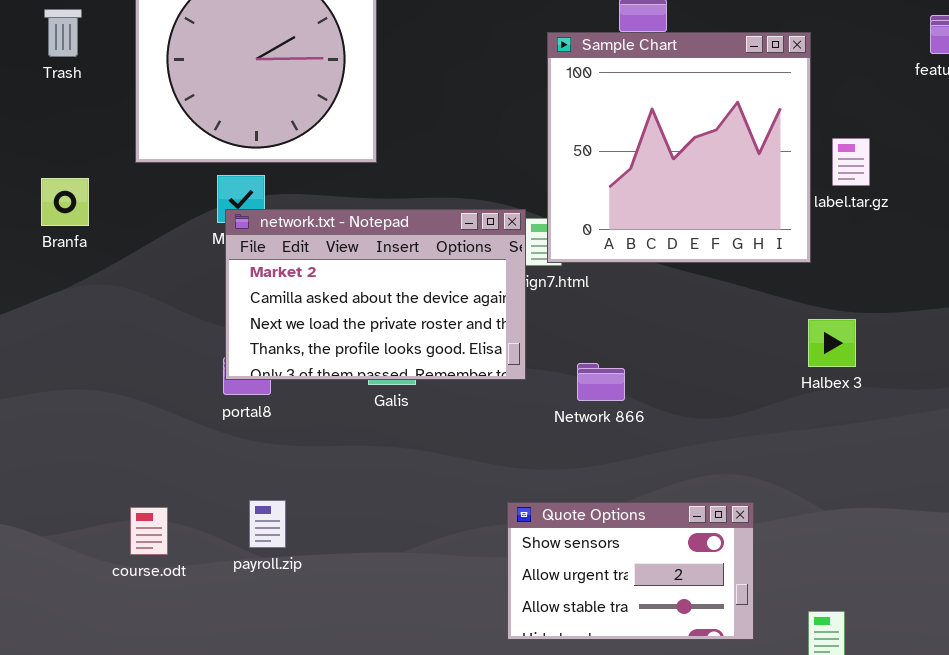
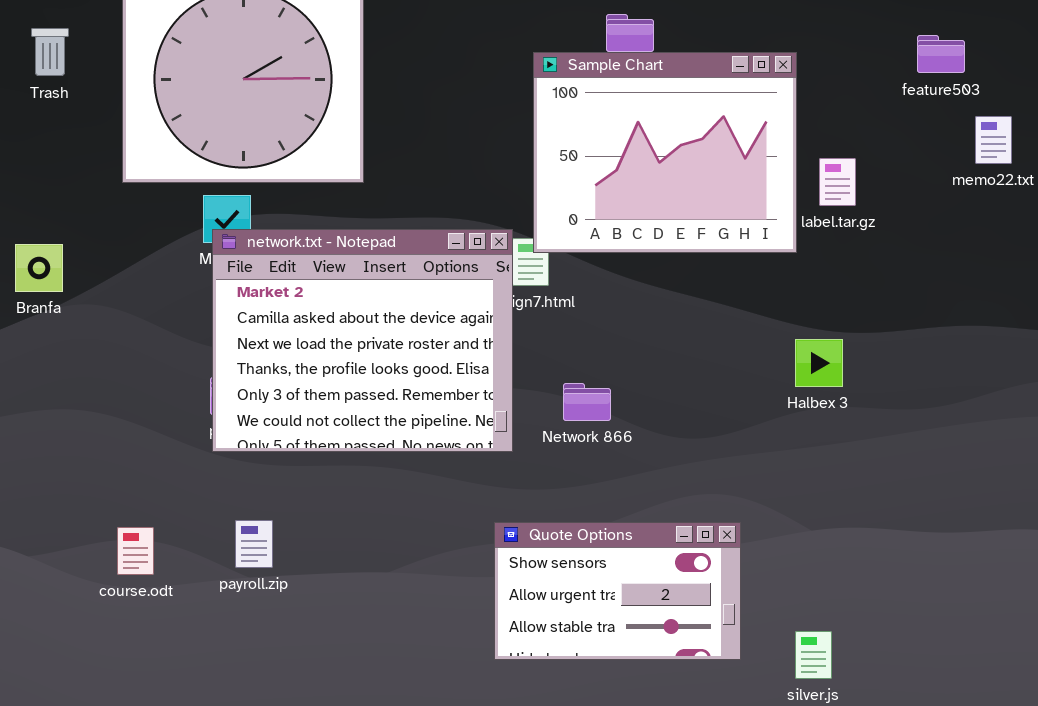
Sample Chart: [547,32,811,263] -> [533,52,797,253], resized
Branfa: [41,178,89,226] -> [15,244,63,292], moved
network.txt - Notepad: [225,209,526,380] -> [212,229,513,452], resized

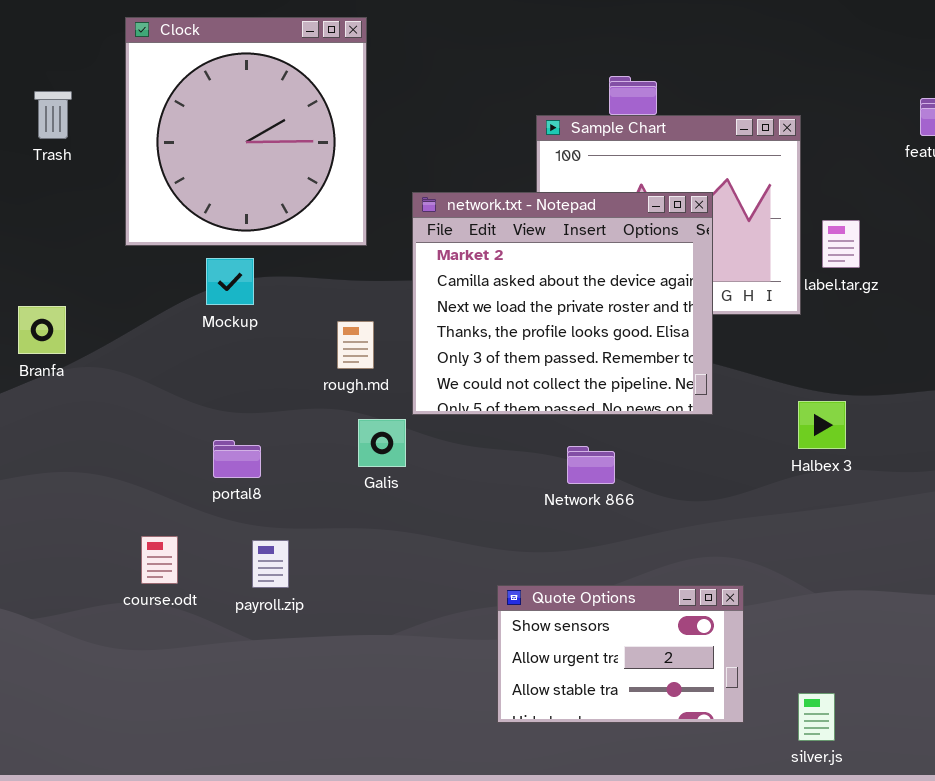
network.txt - Notepad: [212,229,513,452] -> [412,192,713,415], moved
payroll.zip: [235,520,273,568] -> [252,540,289,588], moved
course.odt: [117,527,154,575] -> [141,536,178,584], moved

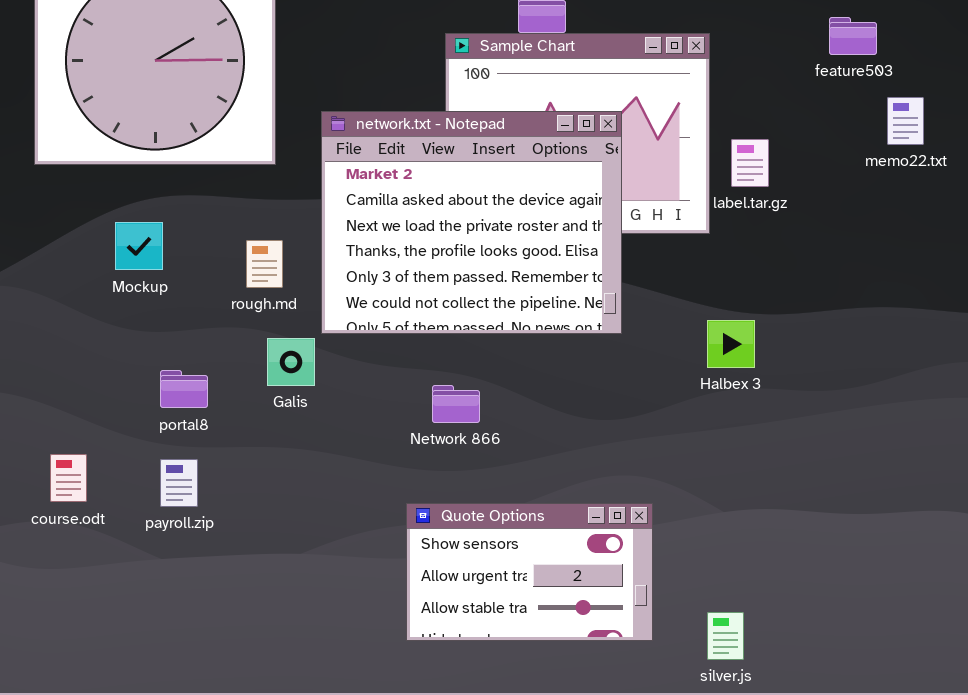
Mockup: [206,258,254,305] -> [115,222,163,270], moved
portal8: [213,440,261,478] -> [160,370,208,408], moved
Network 866: [567,446,615,484] -> [432,385,480,423], moved

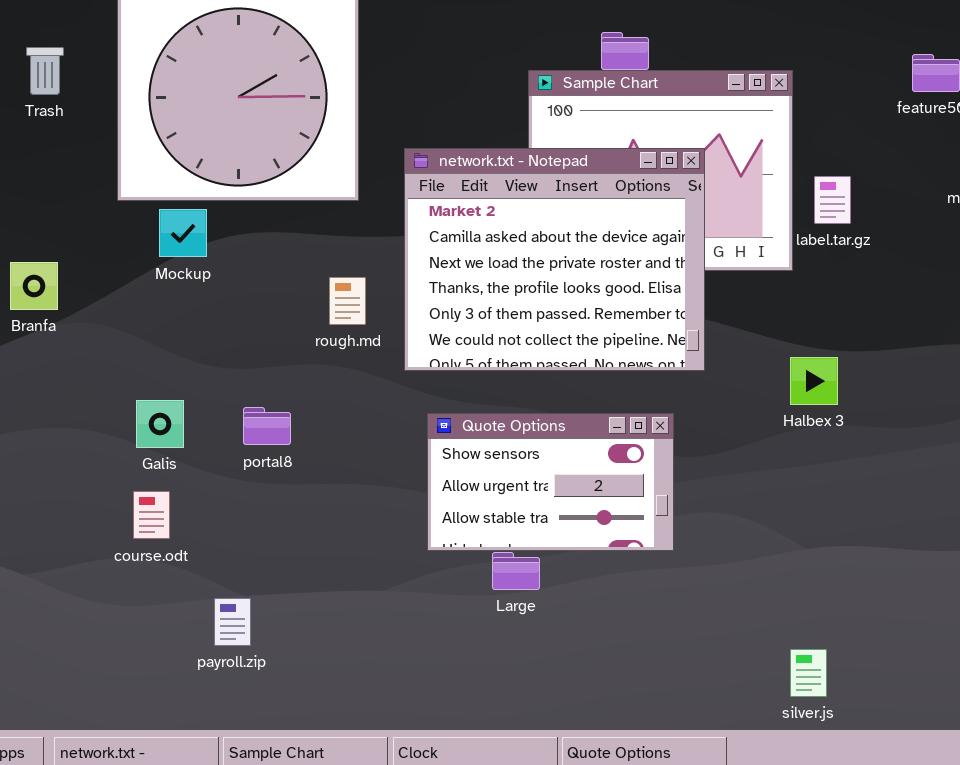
Mockup: [115,222,163,270] -> [159,209,207,257], moved
Galis: [267,338,315,386] -> [136,400,184,448], moved
payroll.zip: [160,459,198,507] -> [214,598,251,646], moved
Quote Options: [406,503,653,641] -> [427,413,674,551], moved

